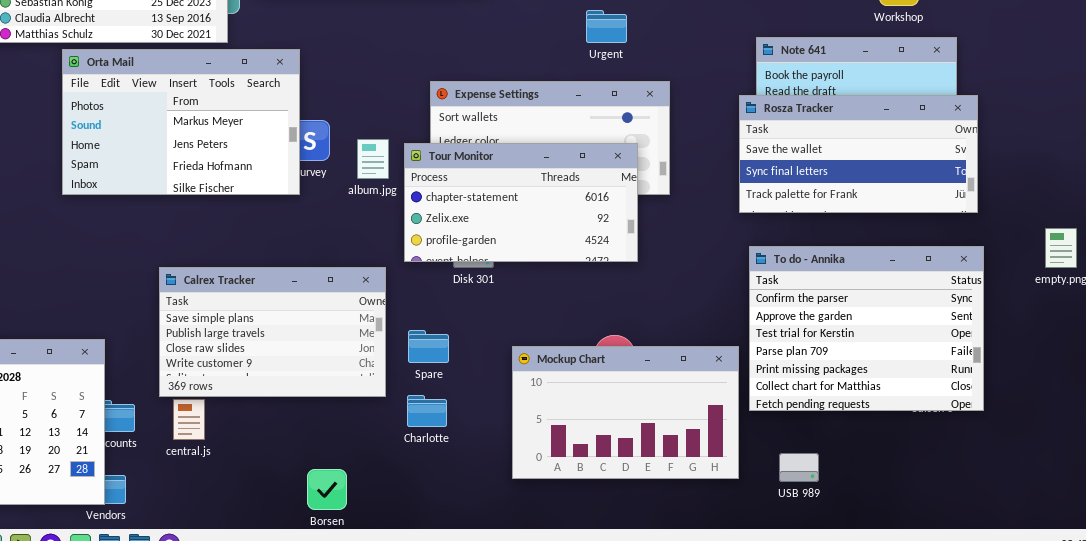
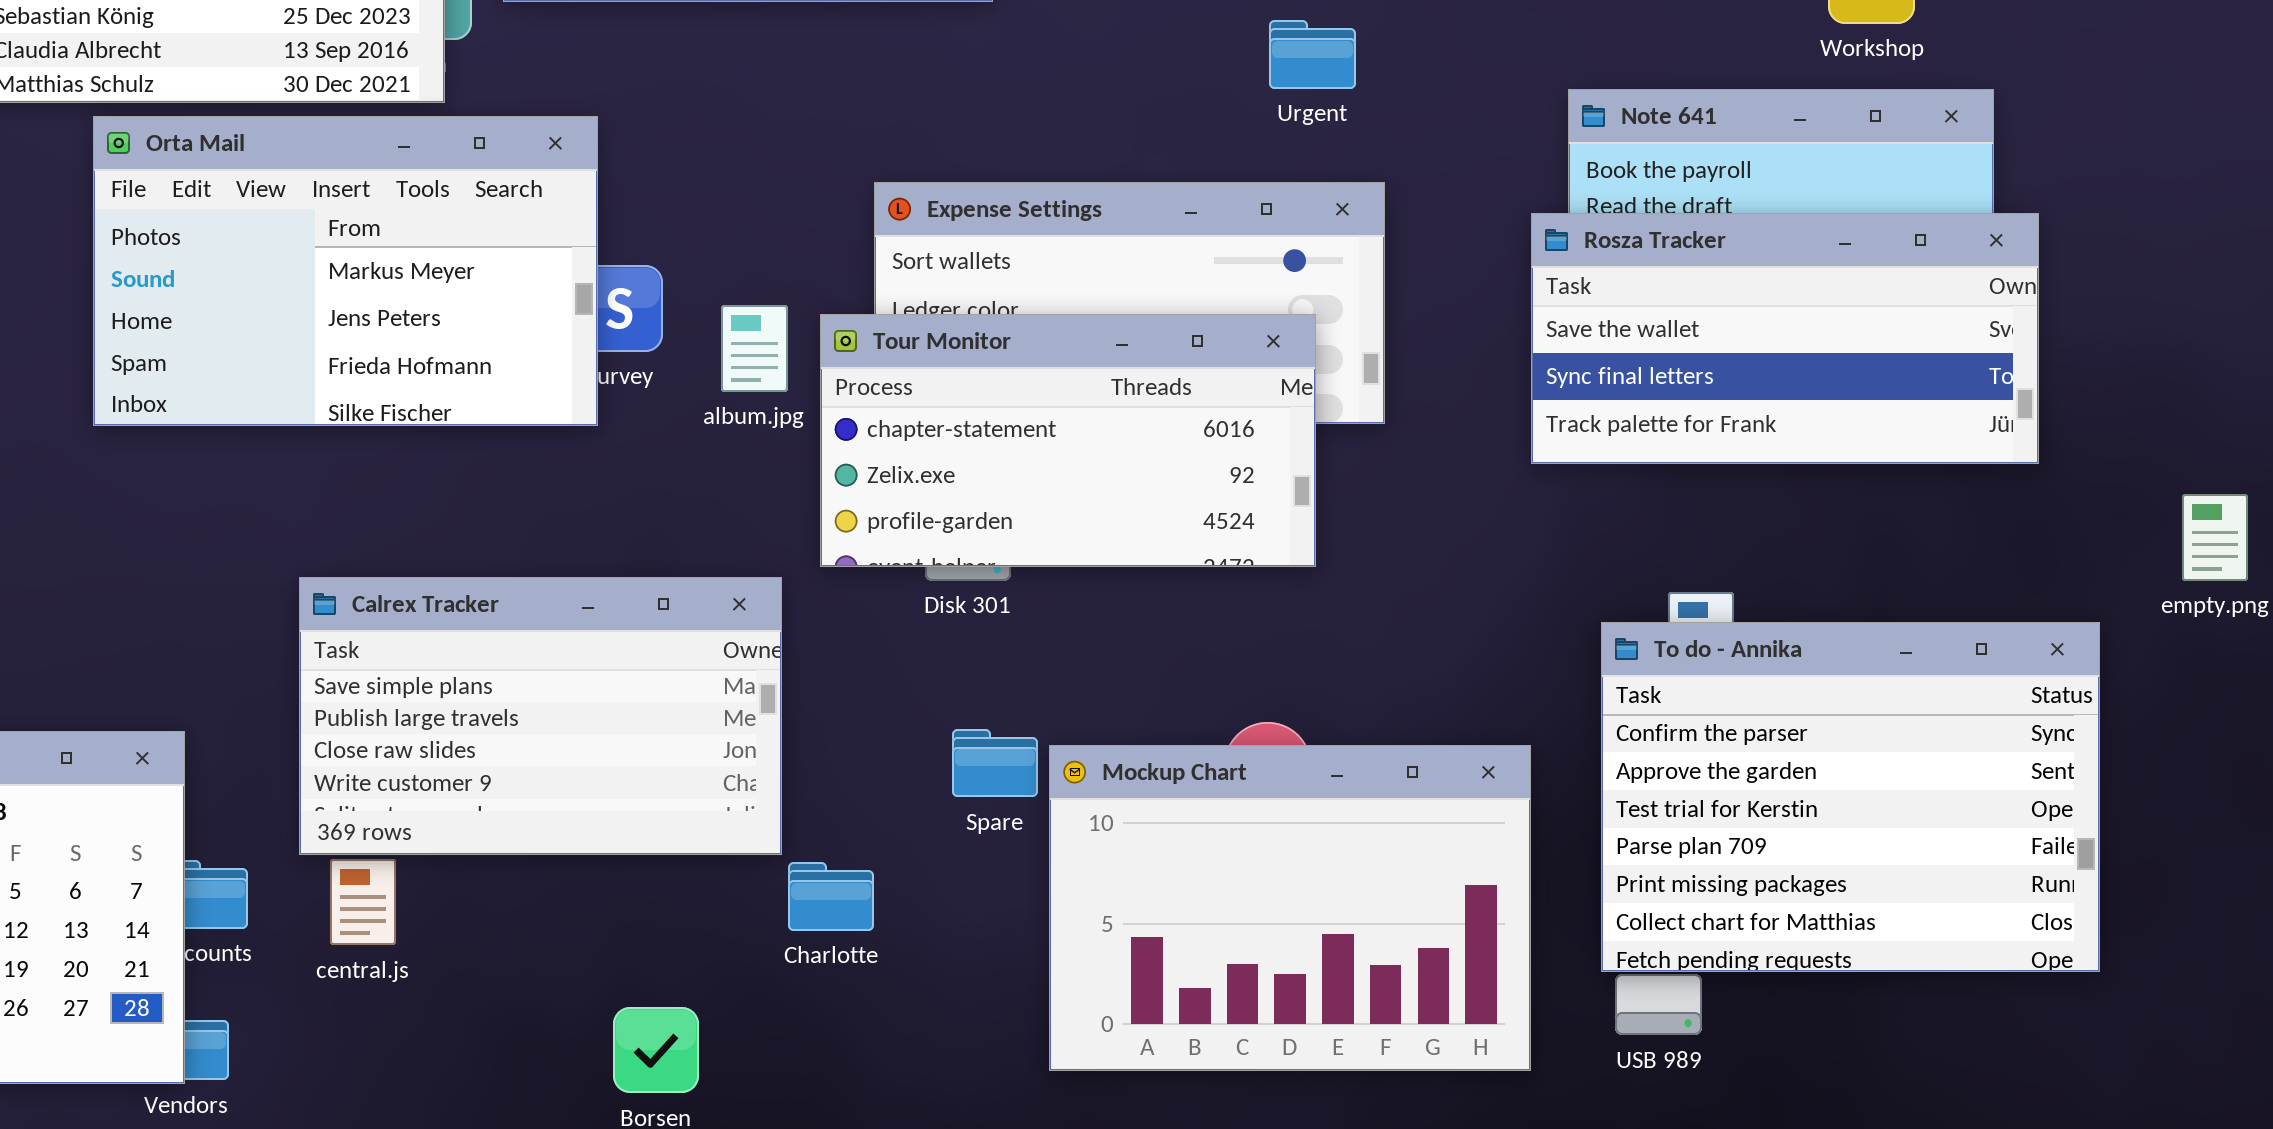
Urgent: [586,10,627,43] -> [1269,20,1356,89], moved
To do - Annika: [749,246,984,411] -> [1601,622,2100,972], moved
Spare: [408,330,449,363] -> [952,729,1038,797], moved
Mockup Chart: [512,346,739,479] -> [1049,745,1531,1071], resized
Charlotte: [407,395,447,427] -> [788,862,874,931], moved

